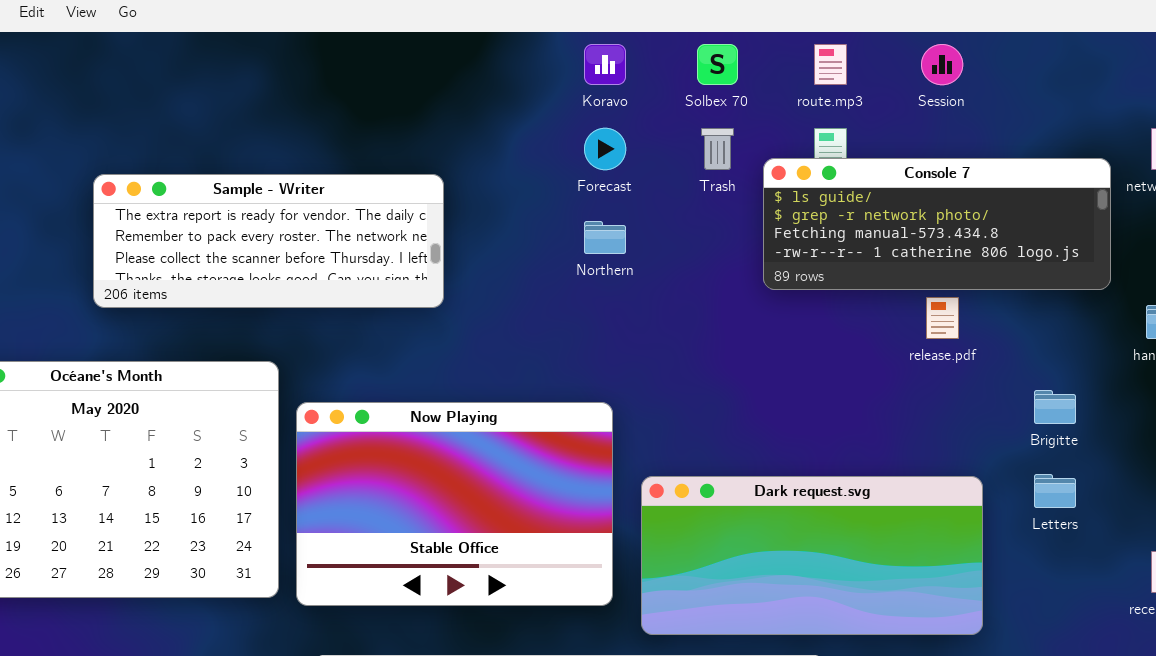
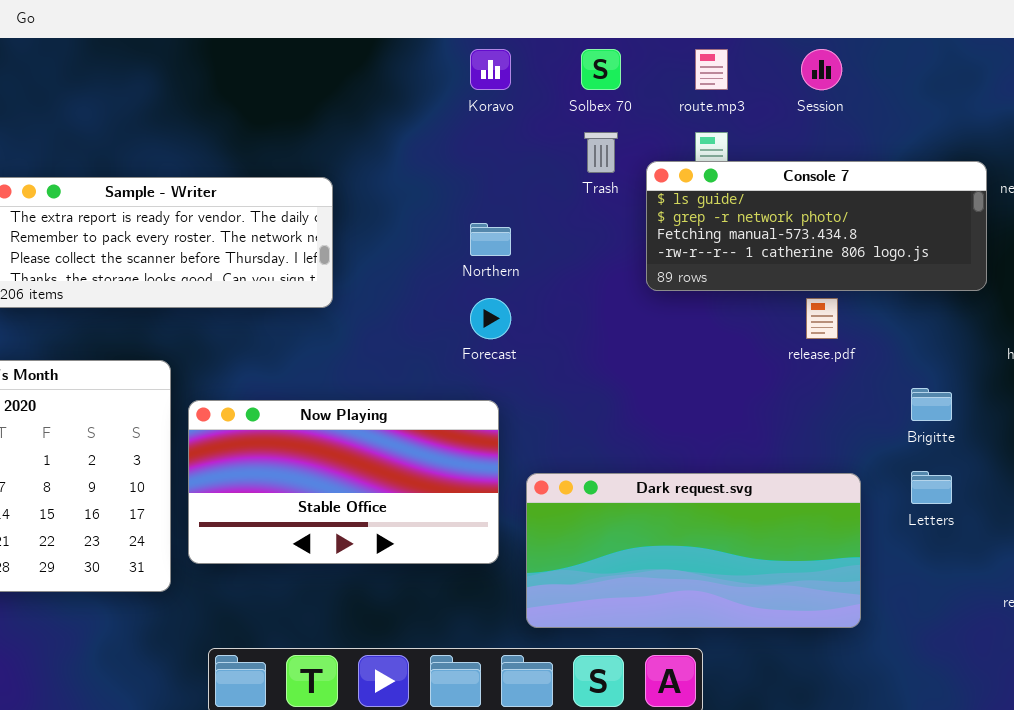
Forecast: [584,128,626,170] -> [470,298,511,339], moved
Now Playing: [296,402,613,606] -> [188,400,499,564], resized

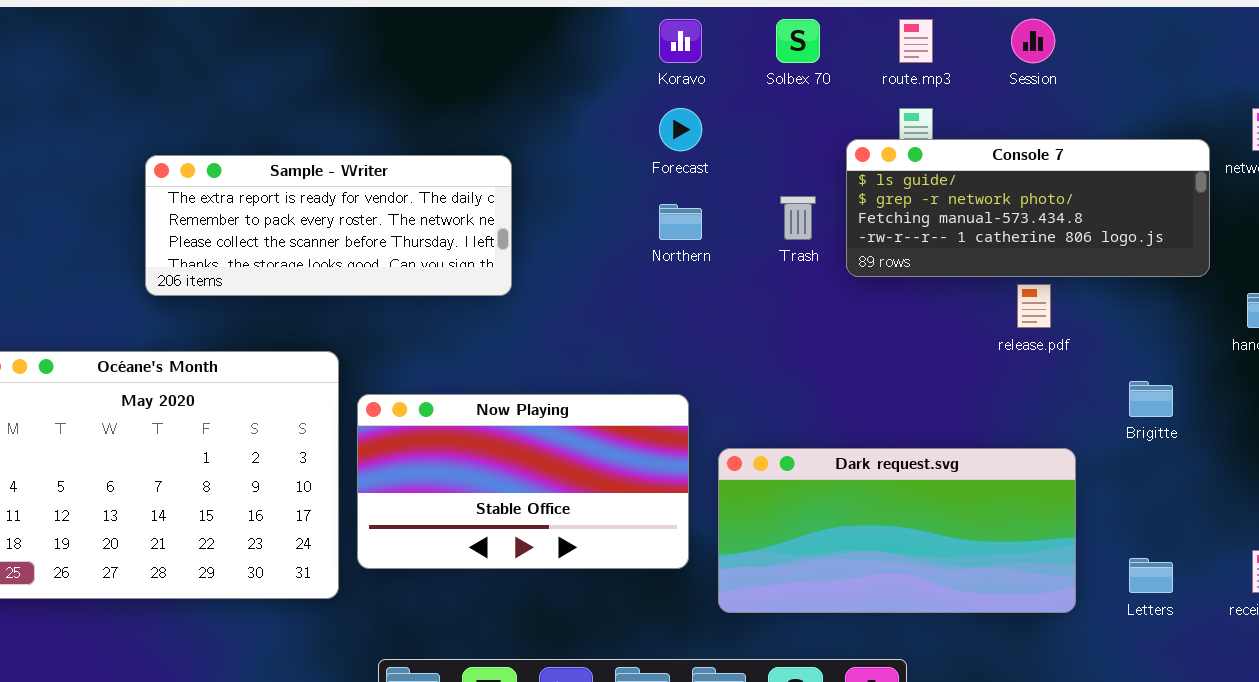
Trash: [584,132,618,173] -> [780,196,816,240], moved
Forecast: [470,298,511,339] -> [659,108,702,151], moved
Letters: [911,471,952,504] -> [1129,558,1173,593], moved
Dark request.svg: [526,473,861,628] -> [718,448,1076,613], moved

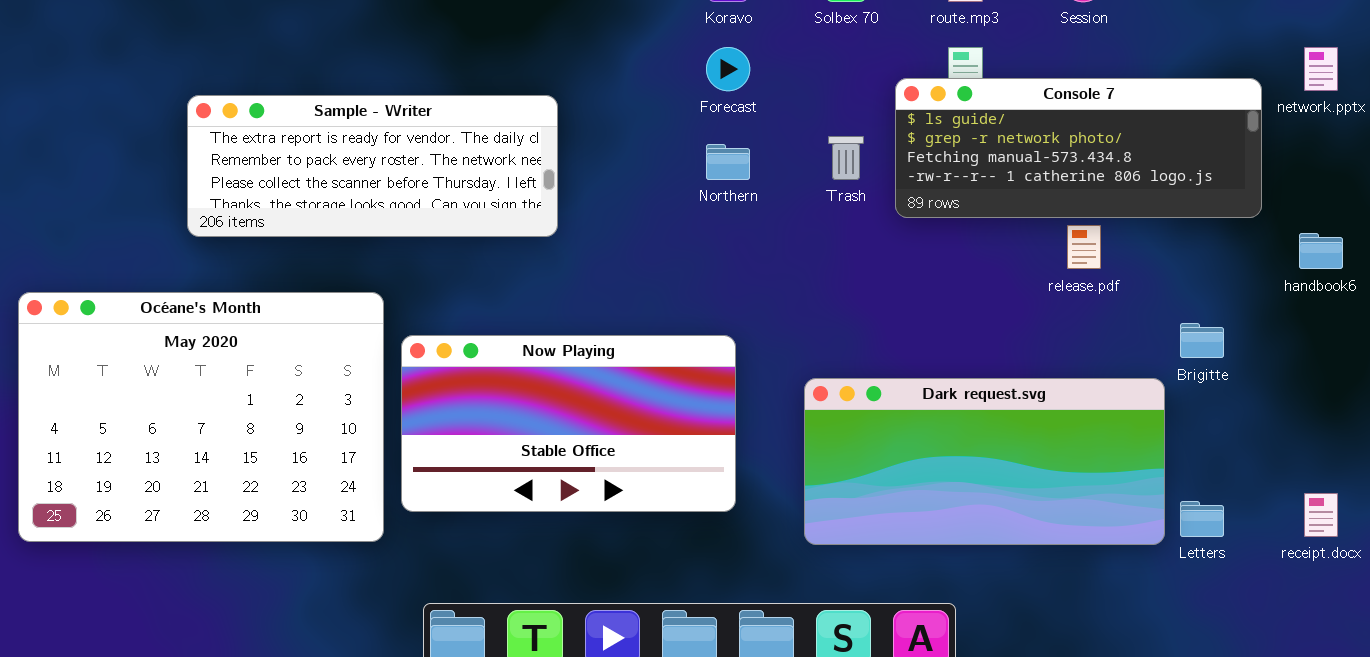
Dark request.svg: [718,448,1076,613] -> [804,378,1165,545], moved

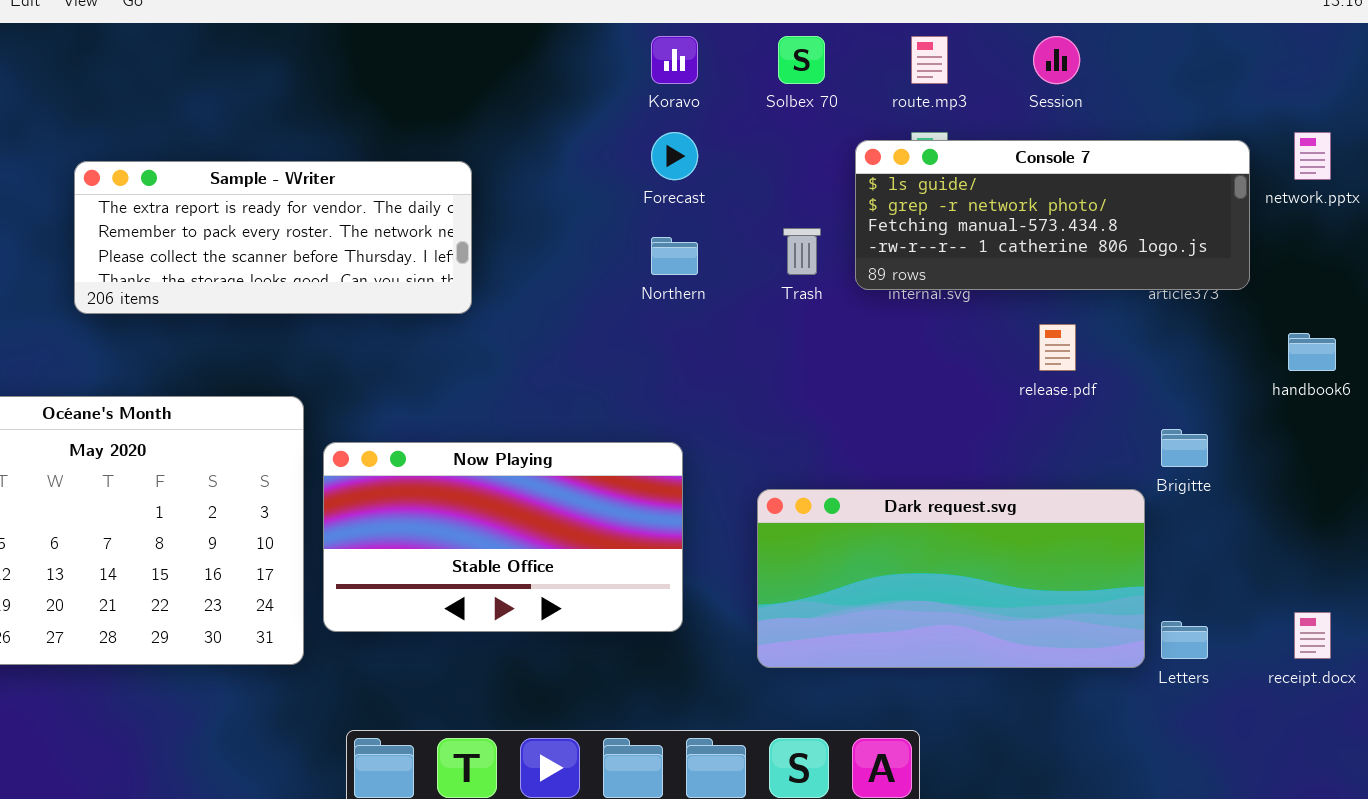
Console 7: [895,78,1262,218] -> [855,140,1250,290], moved
Sample - Writer: [187,95,558,237] -> [74,161,472,314], moved

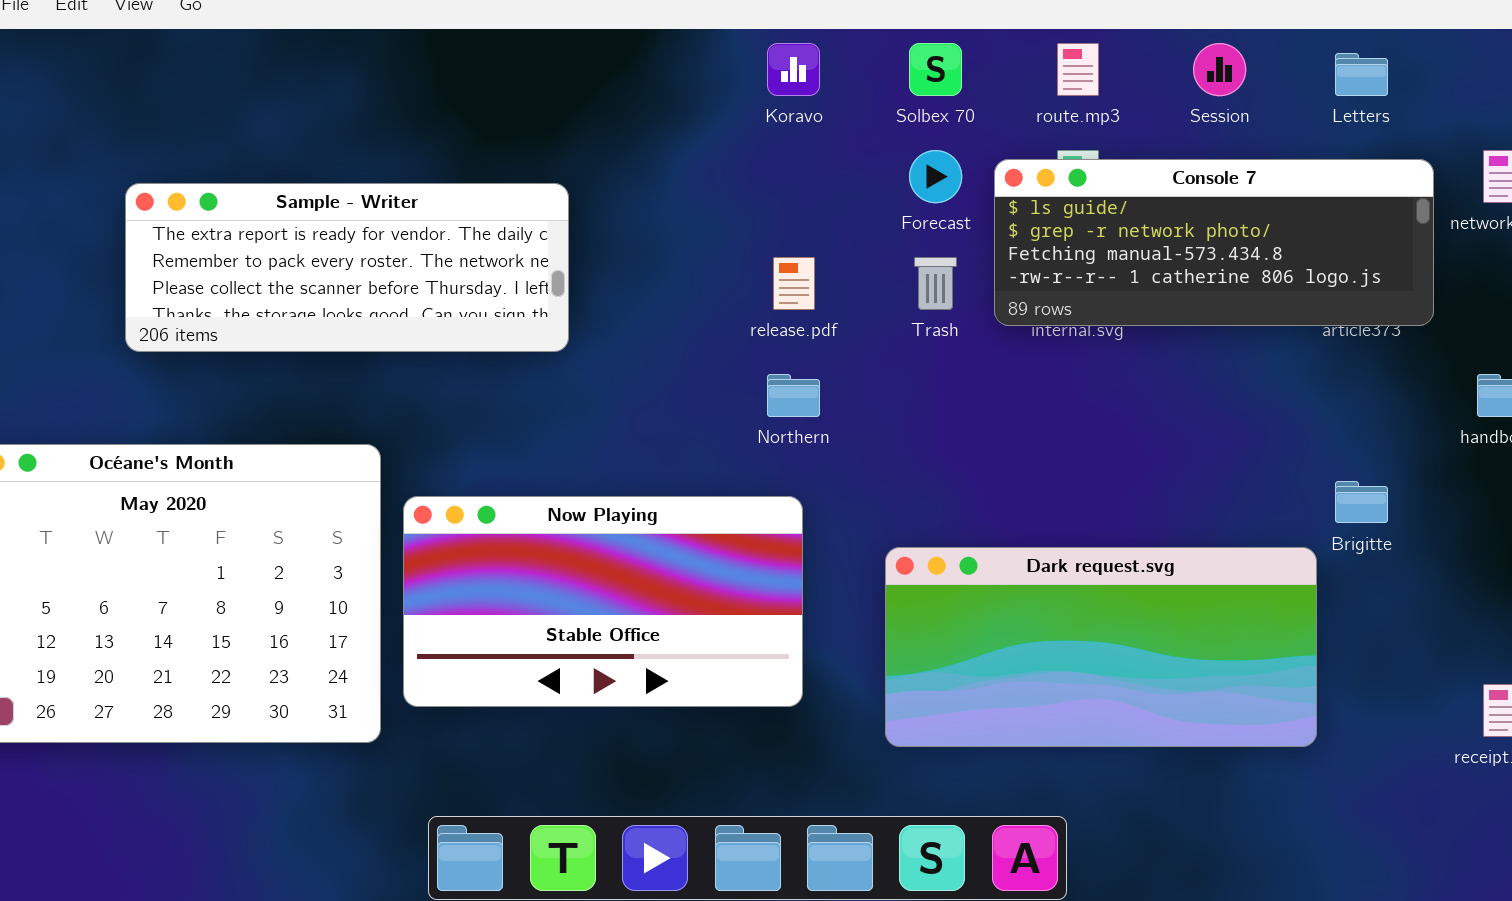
Forecast: [651,132,698,180] -> [909,150,962,203], moved
Northern: [651,237,698,275] -> [767,374,820,417], moved
release.pdf: [1039,324,1076,371] -> [773,257,815,310], moved
Letters: [1161,621,1208,659] -> [1335,53,1388,96], moved

